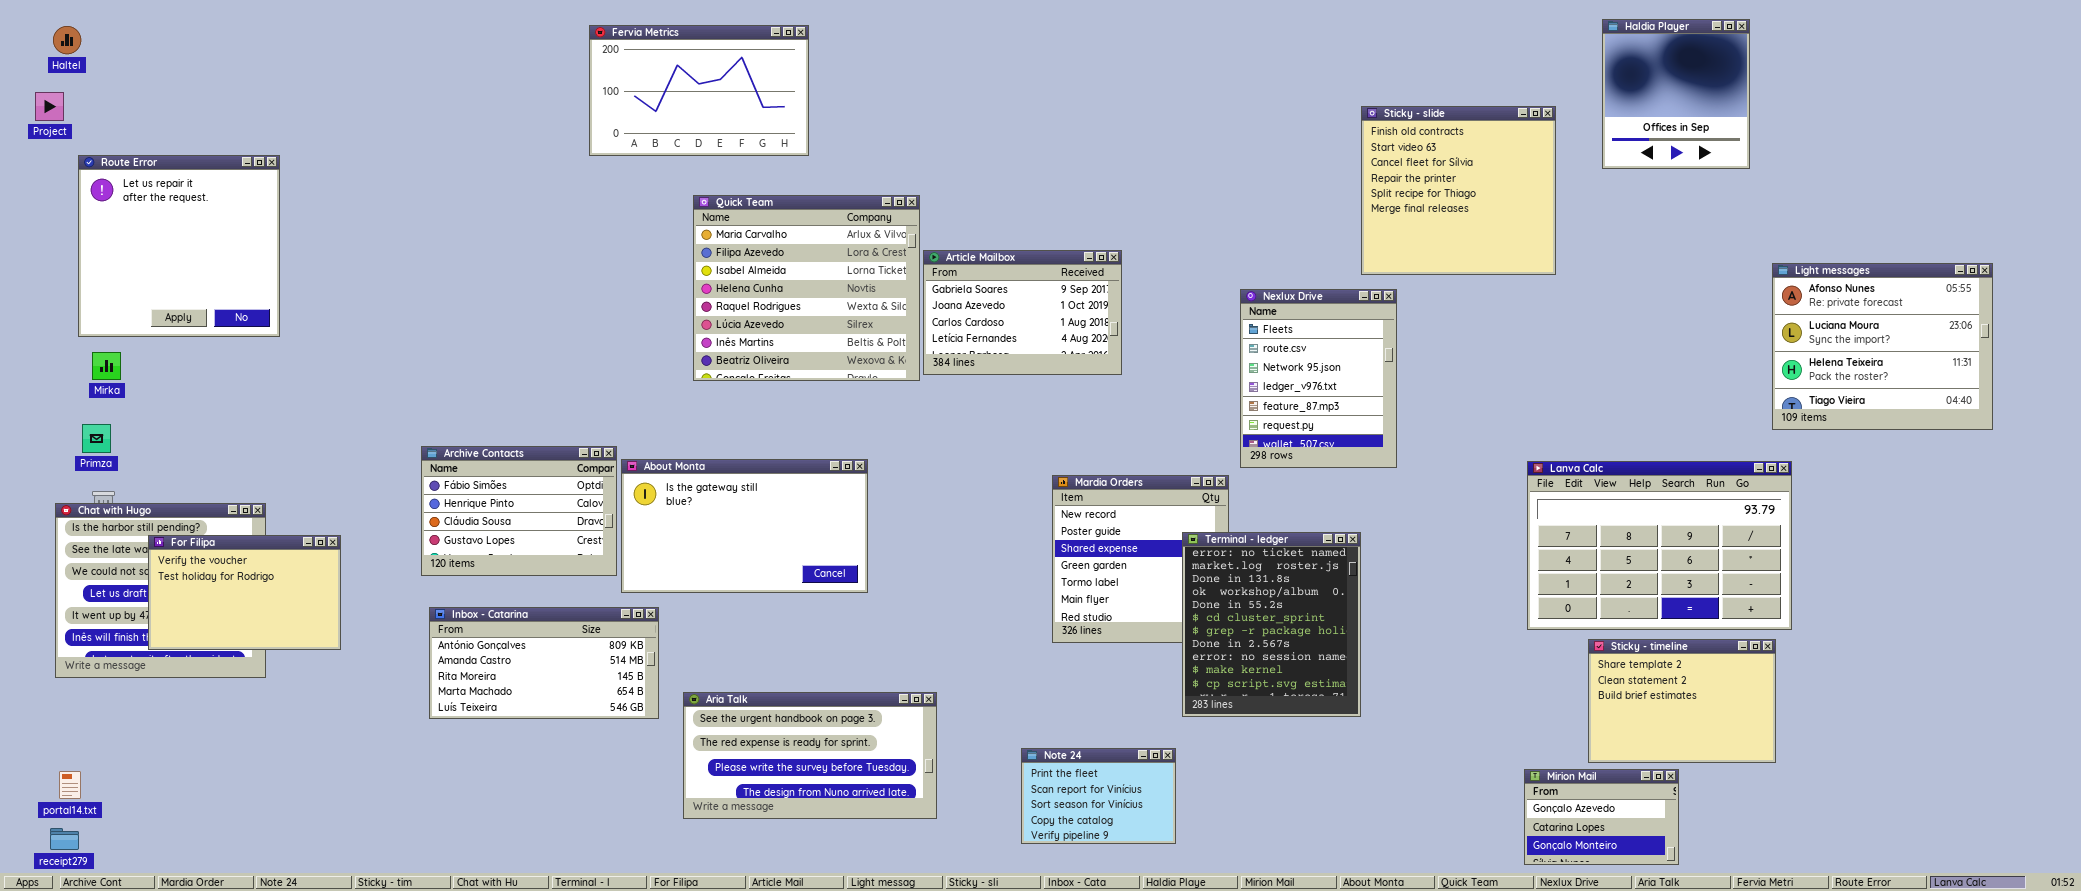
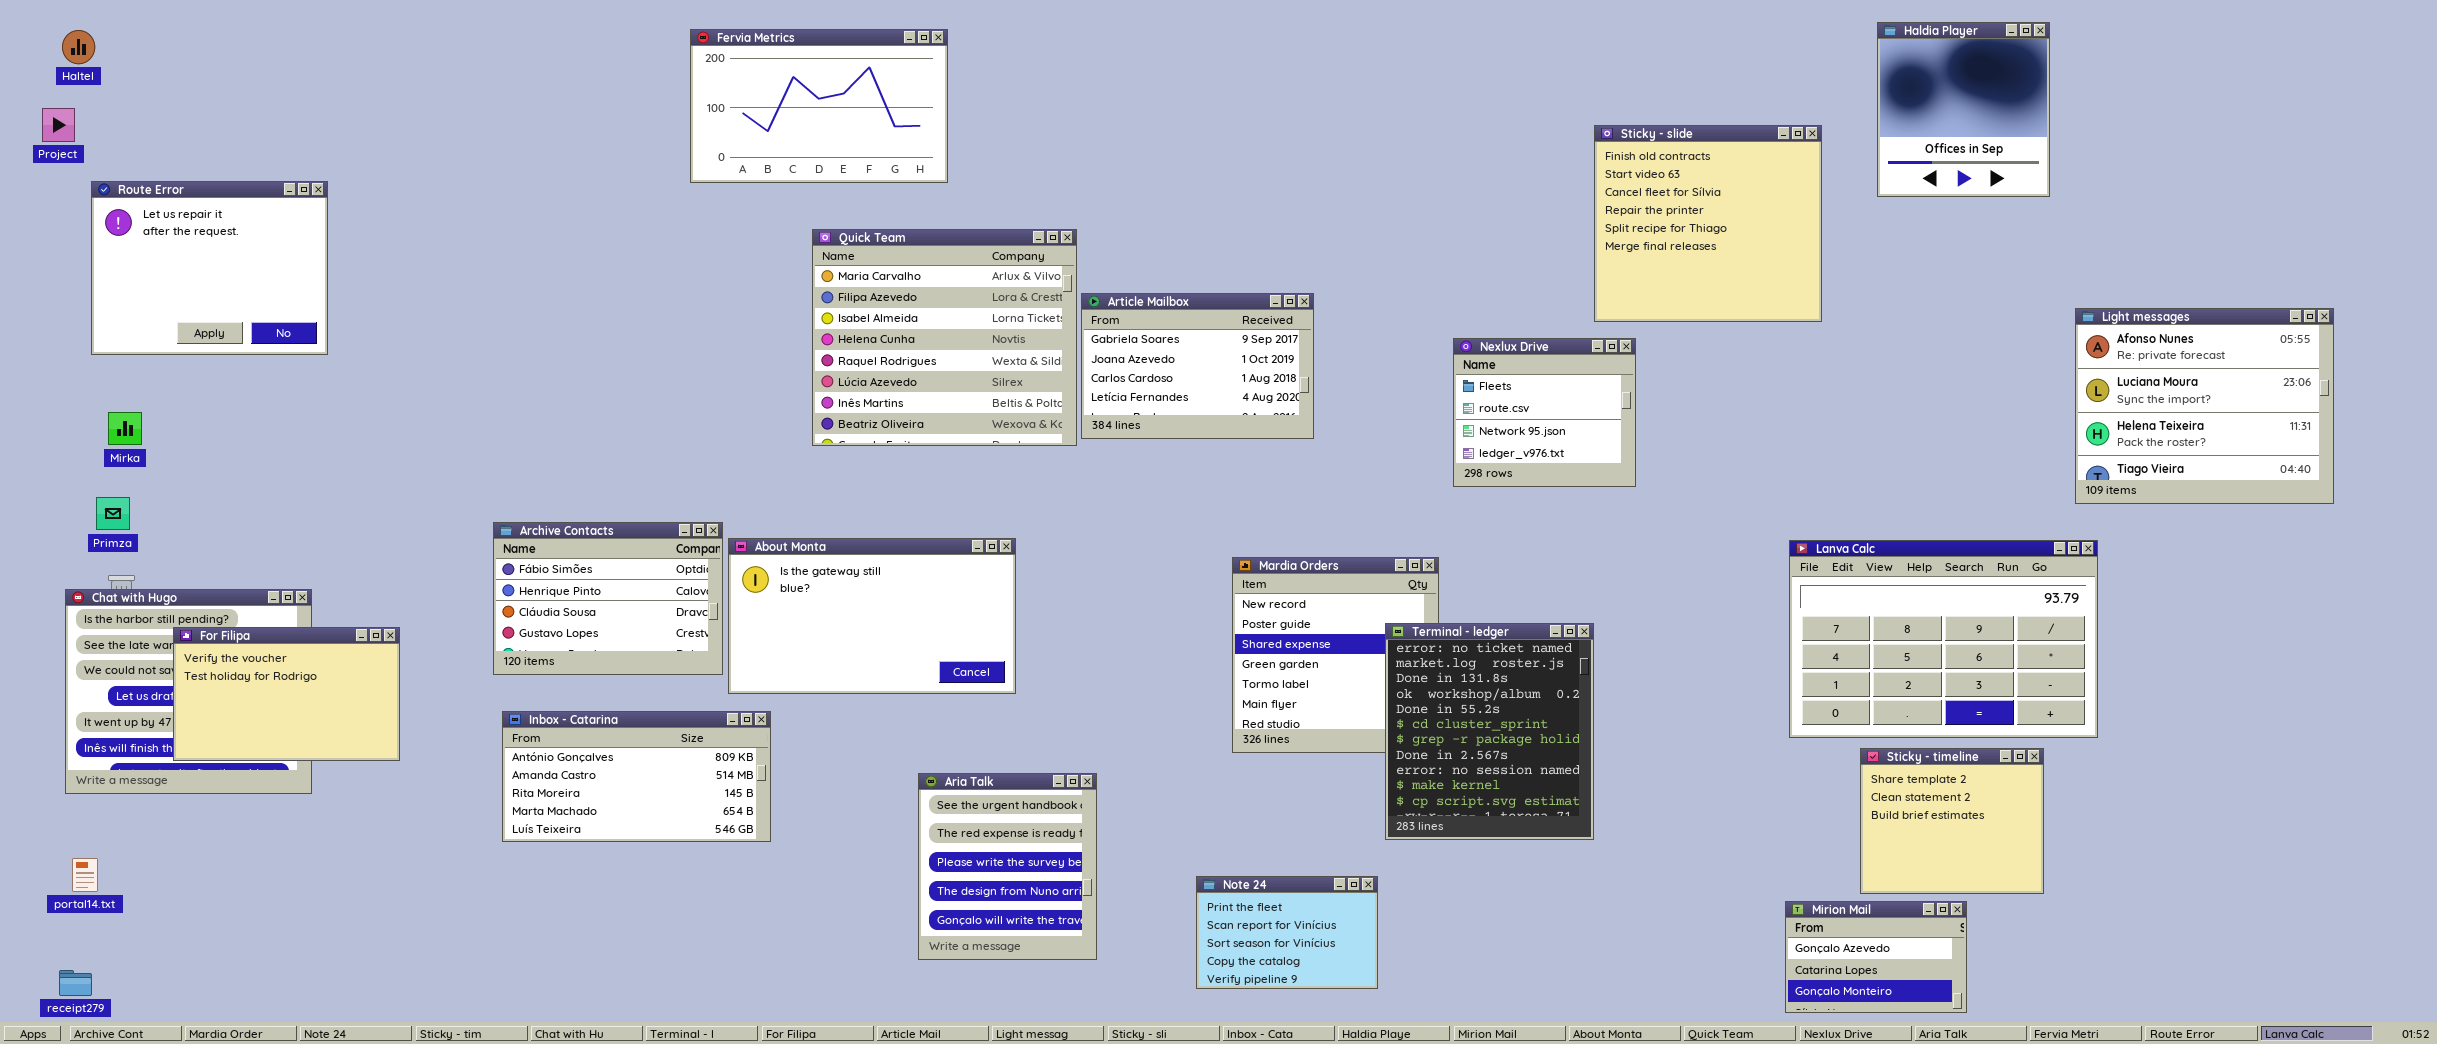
Route Error: [78,155,280,337] -> [91,181,328,355], resized
Nexlux Drive: [1240,289,1397,468] -> [1453,338,1636,487], resized
Sticky - timeline: [1588,639,1776,763] -> [1860,748,2044,894], resized
Aria Talk: [683,692,937,819] -> [918,773,1097,960], resized
portal14.txt: [59,771,81,799] -> [72,858,98,892], moved

